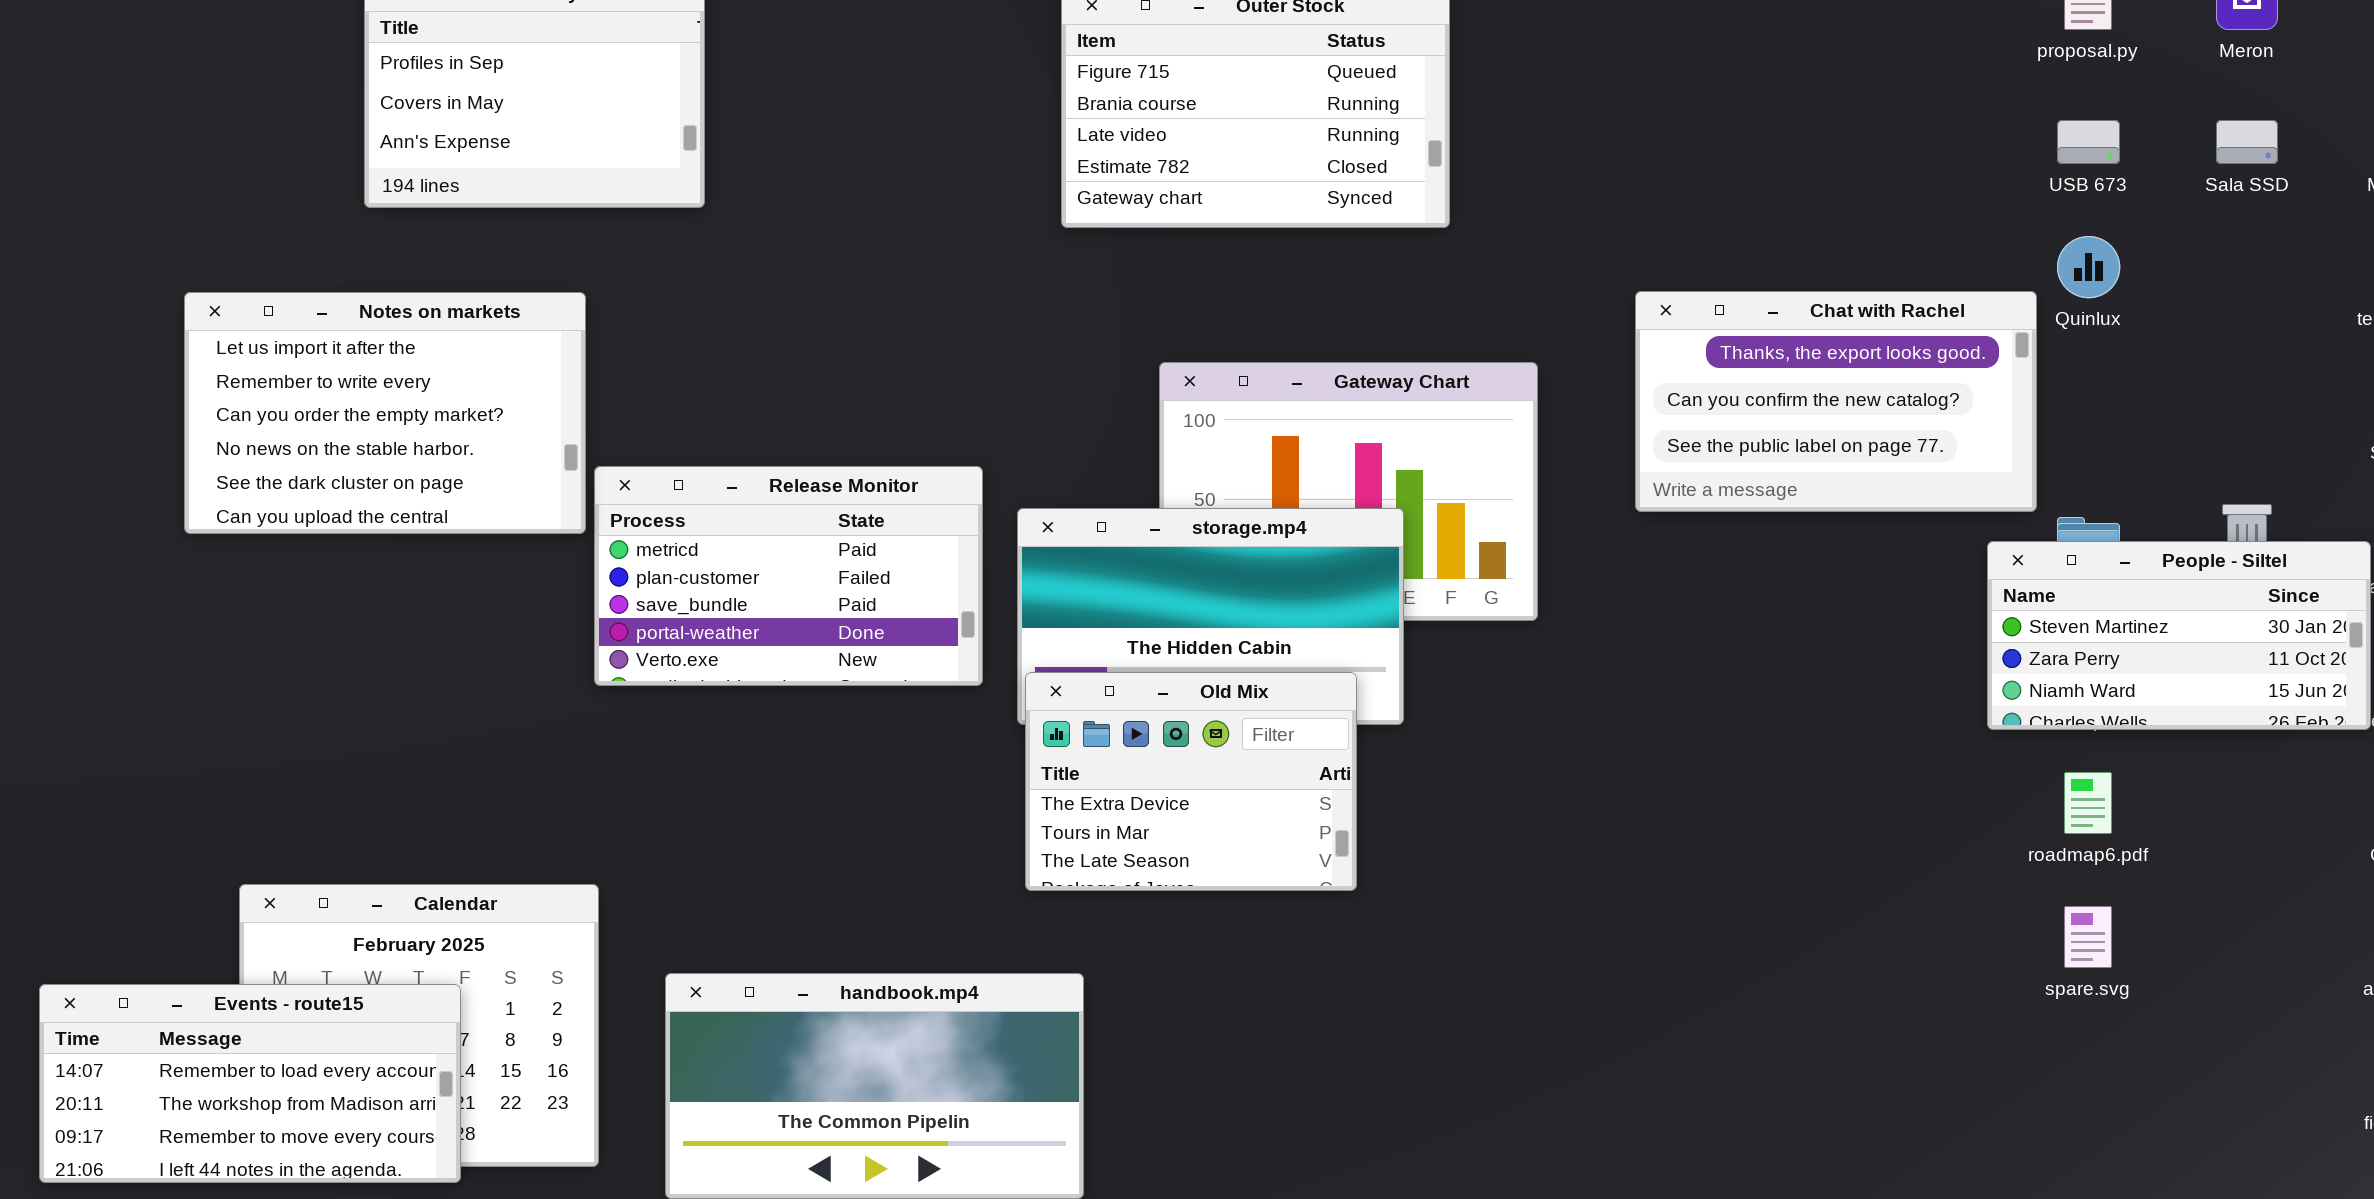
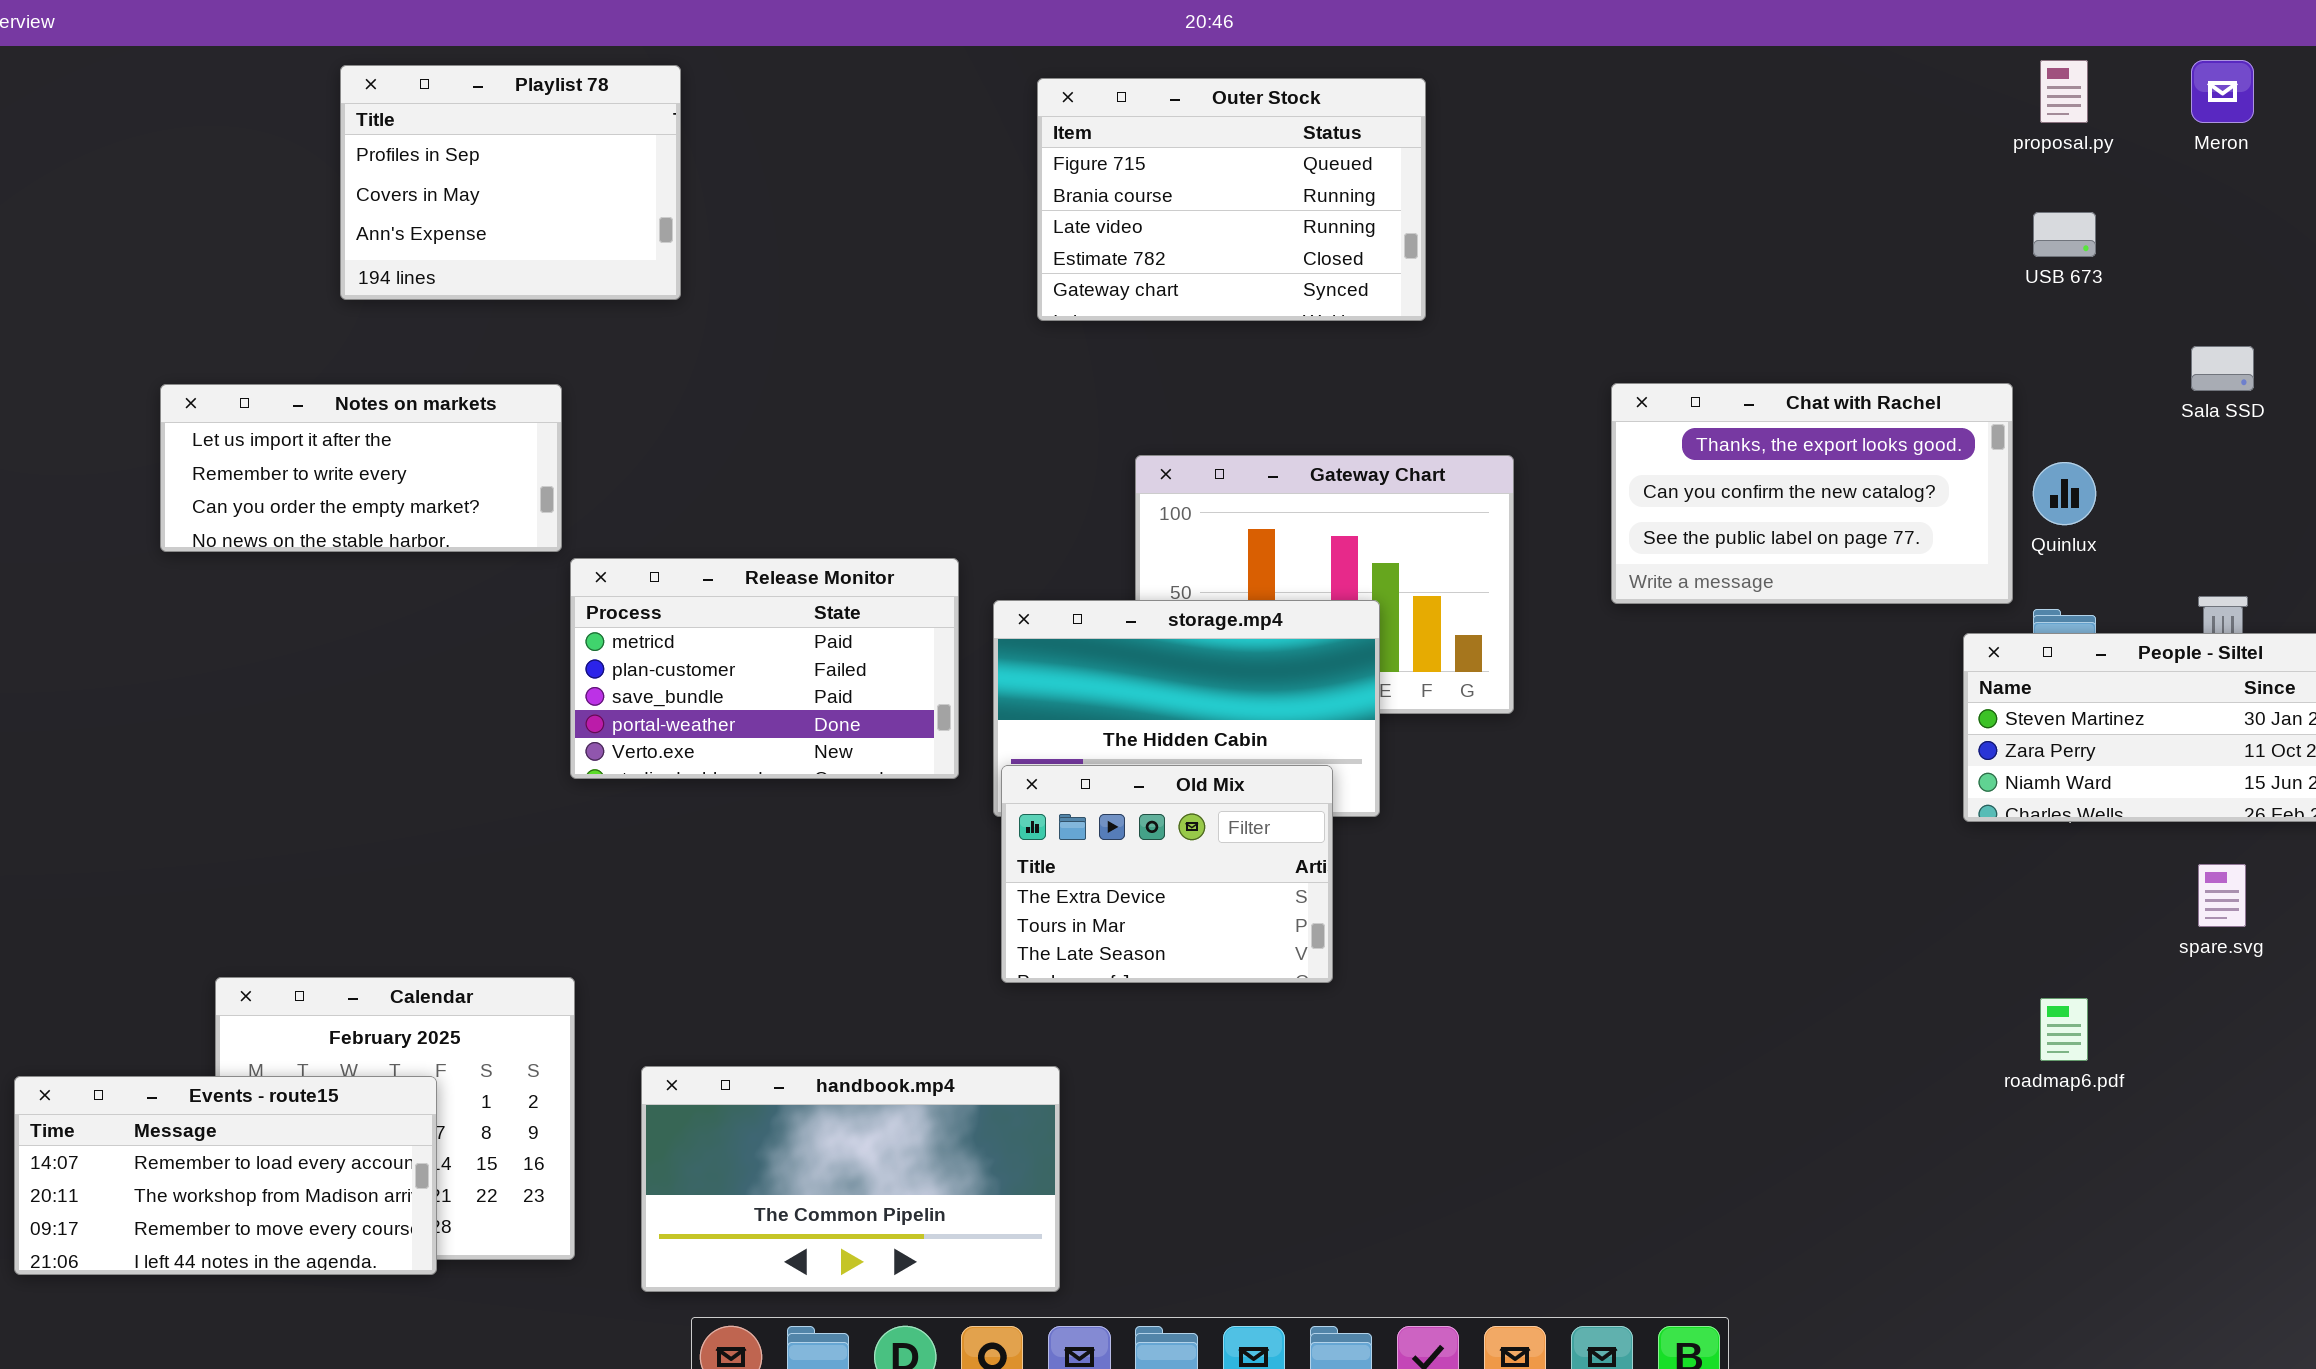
Sala SSD: [2216,120,2278,164] -> [2191,346,2254,391], moved
Quinlux: [2057,236,2120,298] -> [2033,462,2096,525], moved
Notes on markets: [184,292,586,534] -> [160,384,562,552], resized
roadmap6.pdf: [2064,772,2112,834] -> [2040,998,2088,1061], moved
spare.svg: [2064,906,2112,968] -> [2198,864,2246,927], moved

